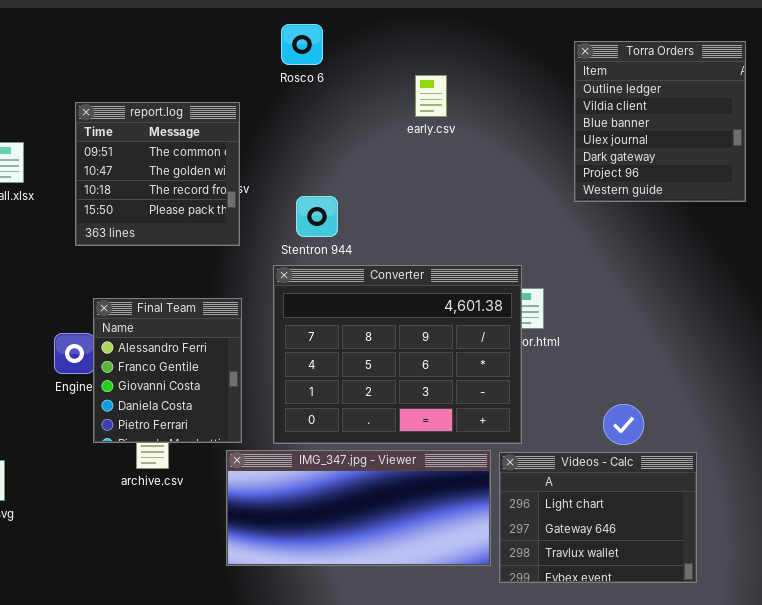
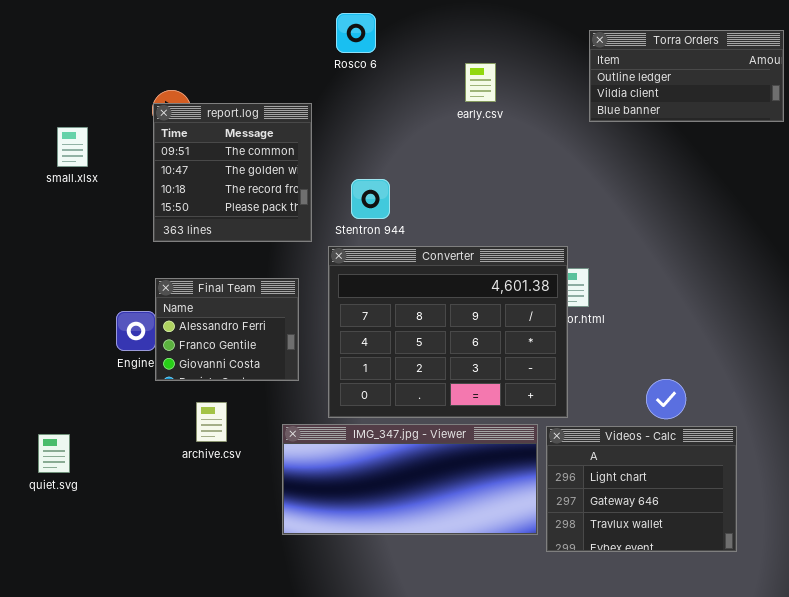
Torra Orders: [574,41,746,202] -> [589,30,784,122], resized
report.log: [75,102,240,246] -> [153,103,312,242], moved
Final Team: [93,298,242,443] -> [155,278,299,381], resized

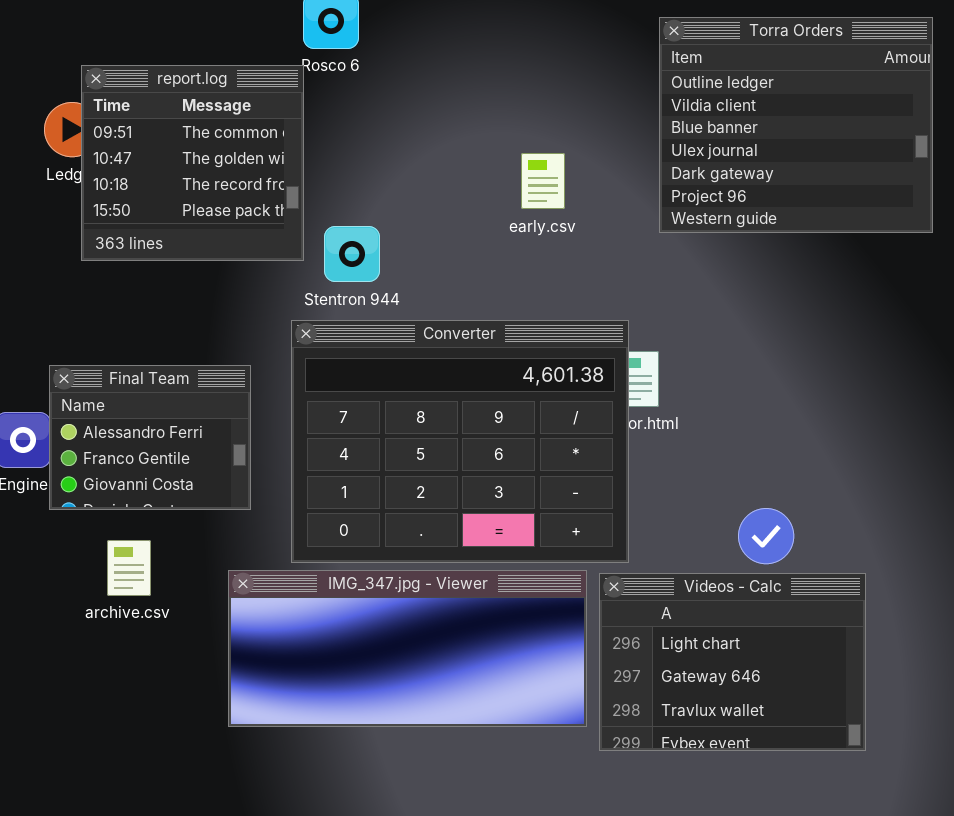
Torra Orders: [589,30,784,122] -> [659,17,933,233], resized
early.csv: [465,63,496,102] -> [521,153,565,209], moved
report.log: [153,103,312,242] -> [81,65,304,261], moved

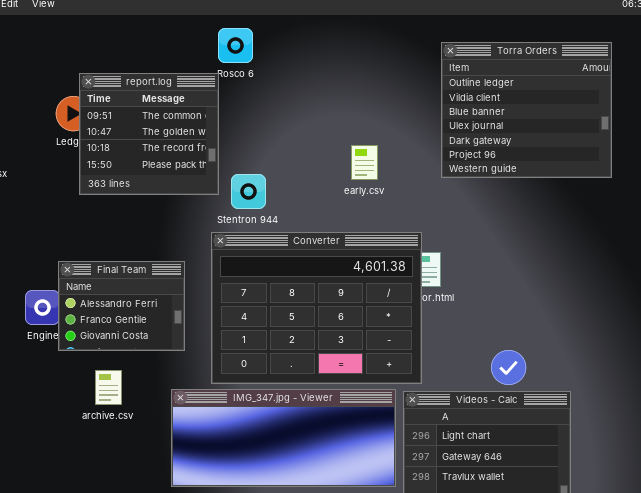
early.csv: [521,153,565,209] -> [351,145,378,180], moved

